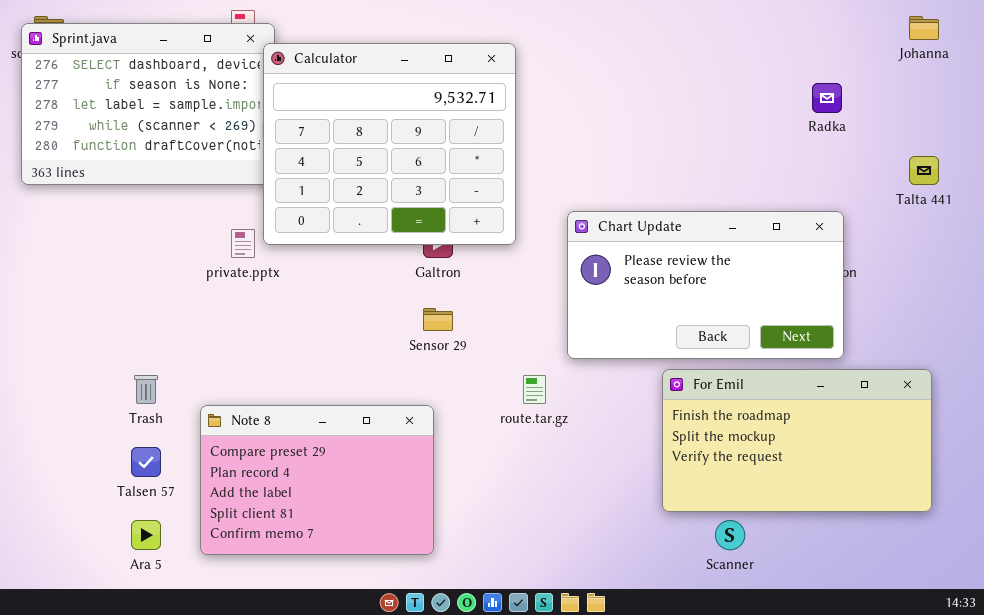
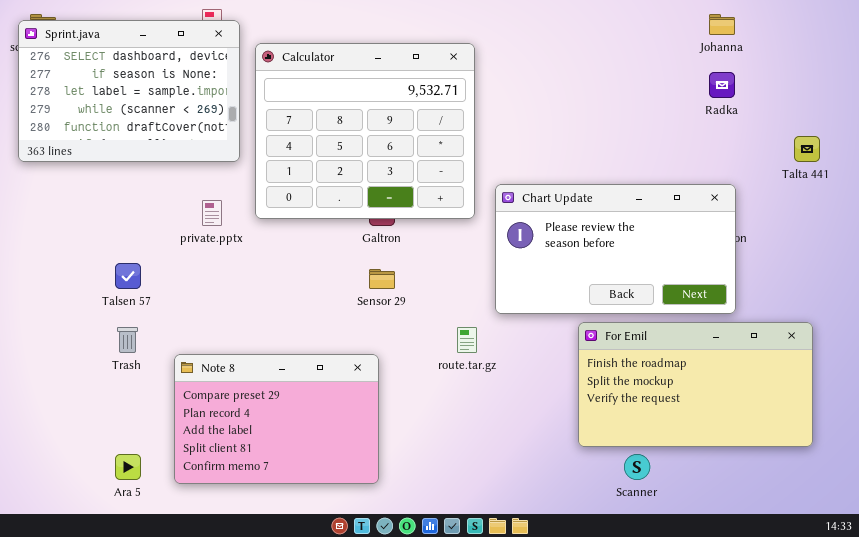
Johanna: [909,16,939,40] -> [709,14,735,35], moved
Calculator: [263,43,516,245] -> [255,43,475,219], moved
Talsen 57: [131,447,161,477] -> [115,263,141,289], moved

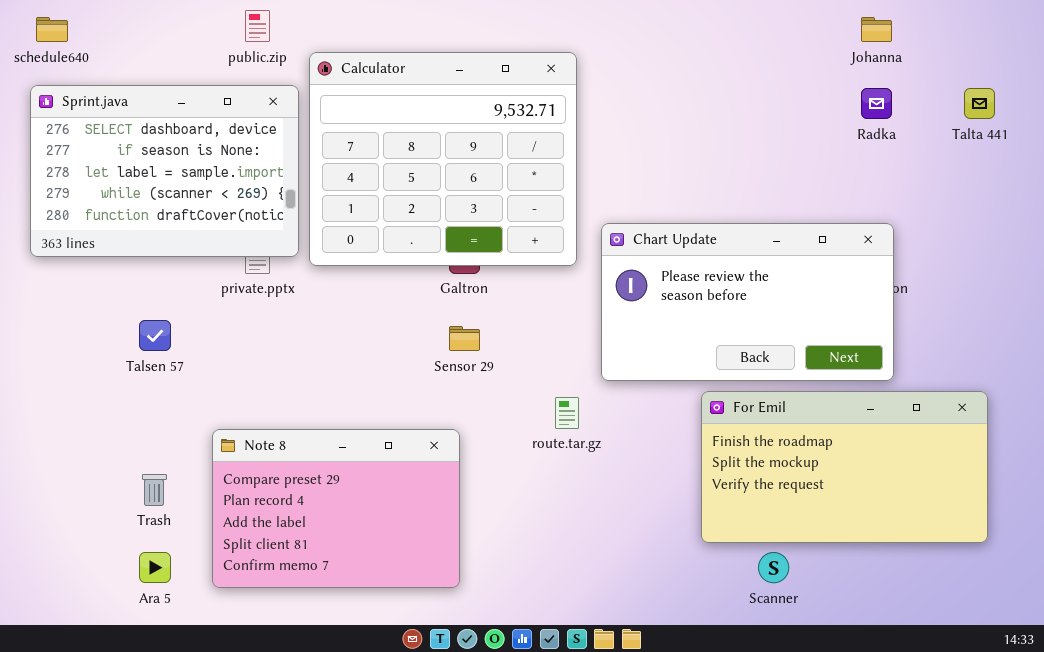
Sprint.java: [18,20,240,162] -> [30,85,299,257], moved
Talta 441: [794,136,820,162] -> [964,88,995,119], moved
Trash: [117,327,138,353] -> [142,474,167,506], moved

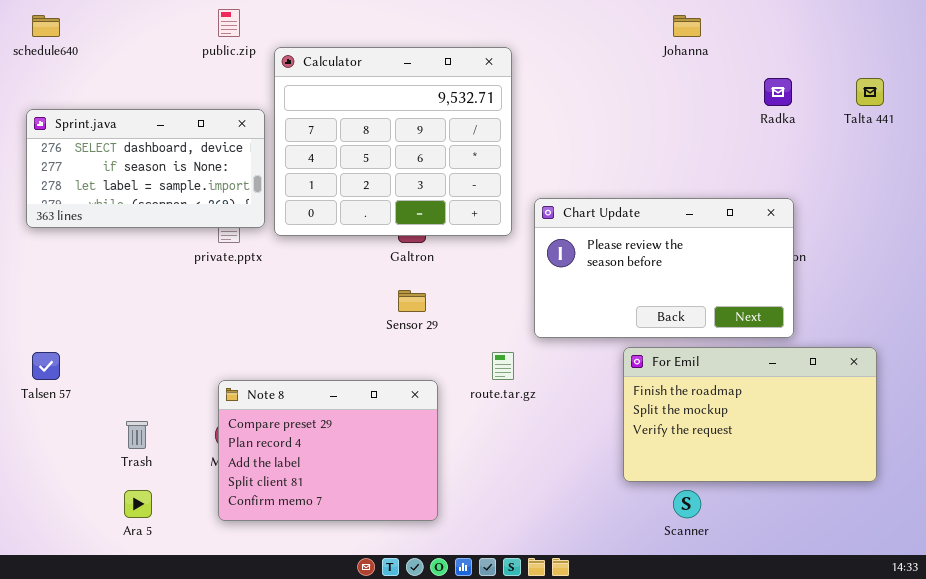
Johanna: [861,17,892,42] -> [673,15,701,37], moved
Sprint.java: [30,85,299,257] -> [26,109,265,228], resized
Talsen 57: [139,320,171,351] -> [32,352,60,380], moved
Note 8: [212,429,460,588] -> [218,380,438,521], moved

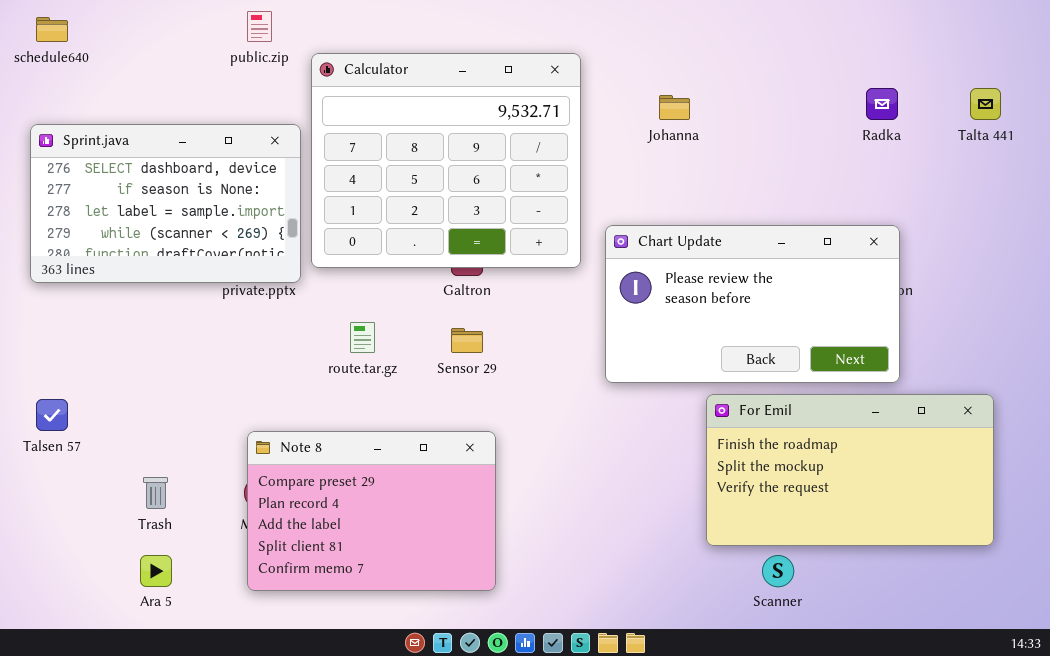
Johanna: [673,15,701,37] -> [659,95,690,120], moved
Sprint.java: [26,109,265,228] -> [30,124,301,283], resized
route.tar.gz: [492,352,514,380] -> [350,322,375,353], moved

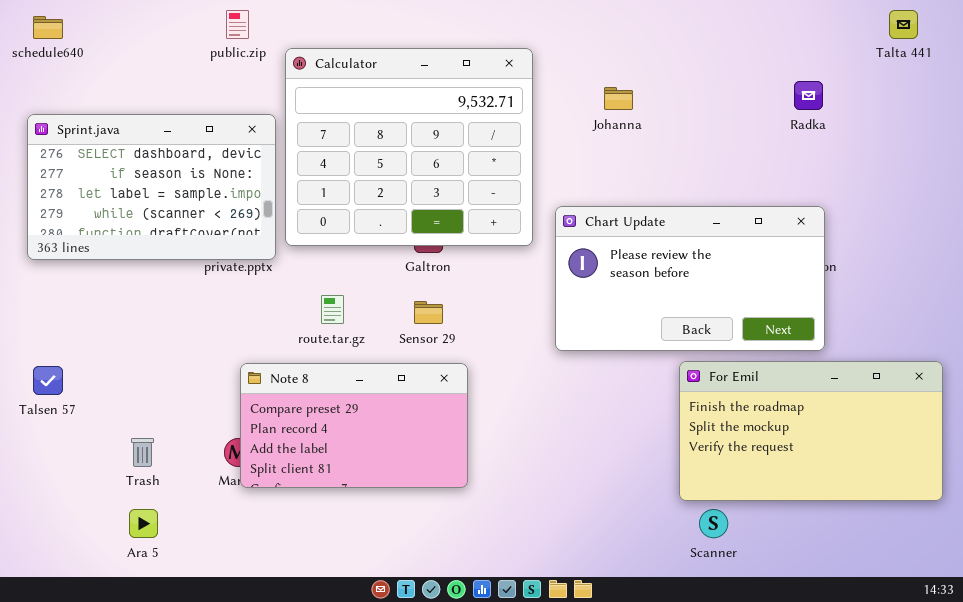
Talta 441: [970,88,1001,120] -> [889,10,918,39], moved
For Emil: [706,394,994,546] -> [679,361,943,501], moved
Note 8: [247,431,496,591] -> [240,363,468,488], moved, resized

